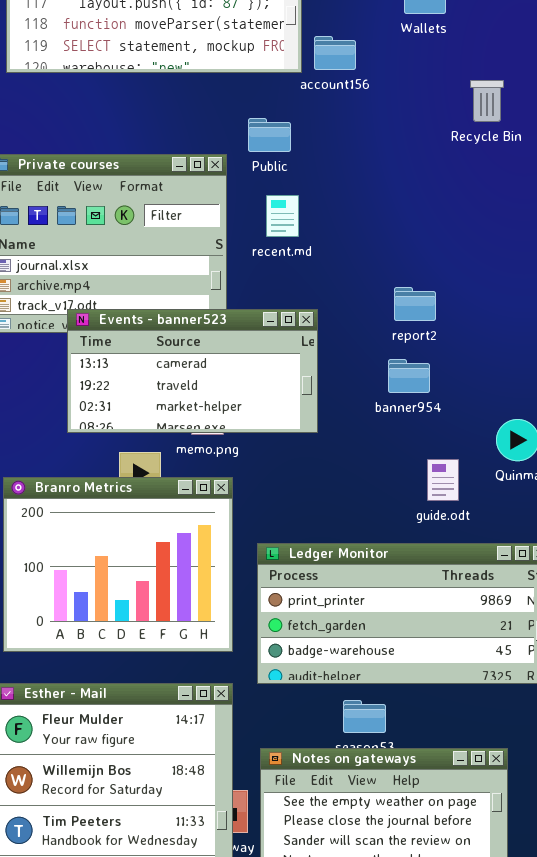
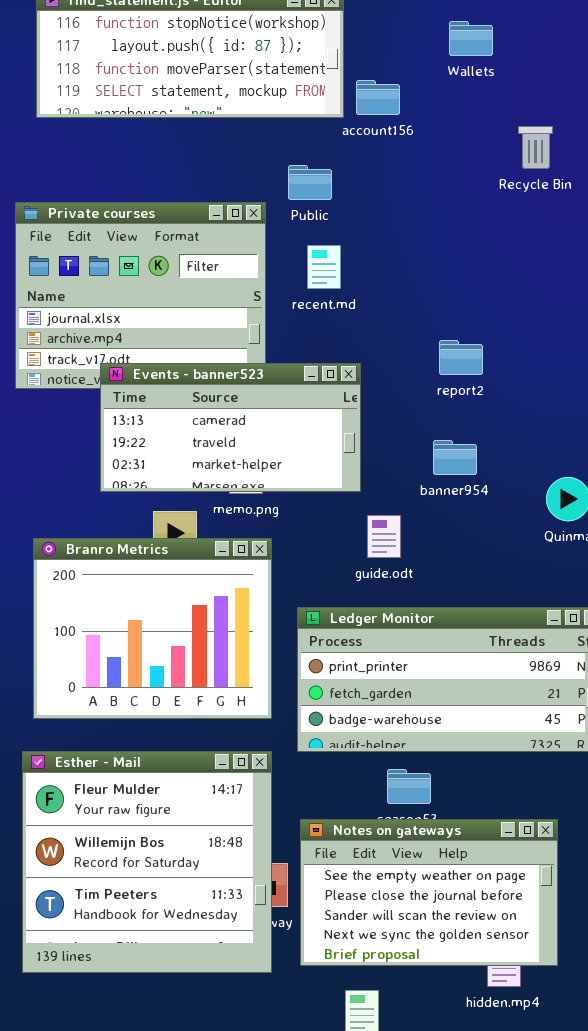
banner954: [388,359,430,393] -> [433,440,477,475], moved
guide.odt: [427,459,459,501] -> [367,515,401,558], moved

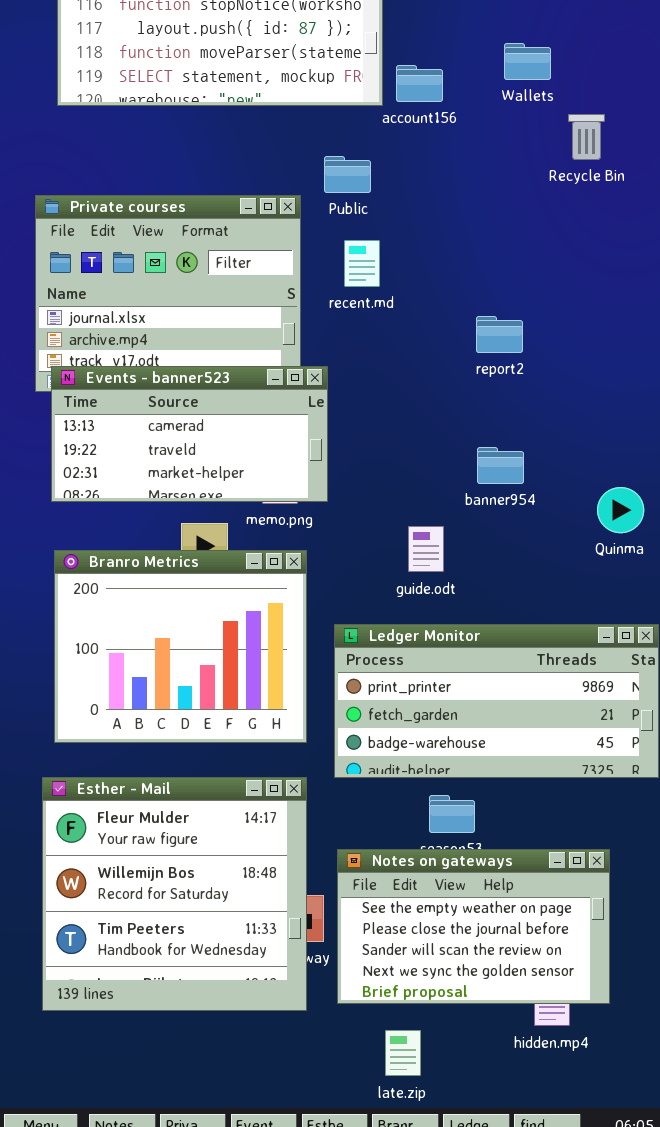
Wallets: [449,21,493,56] -> [504,43,551,80], moved
report2: [439,340,483,375] -> [476,316,523,353], moved
Events - banner523: [100,363,361,492] -> [51,366,328,502], moved

